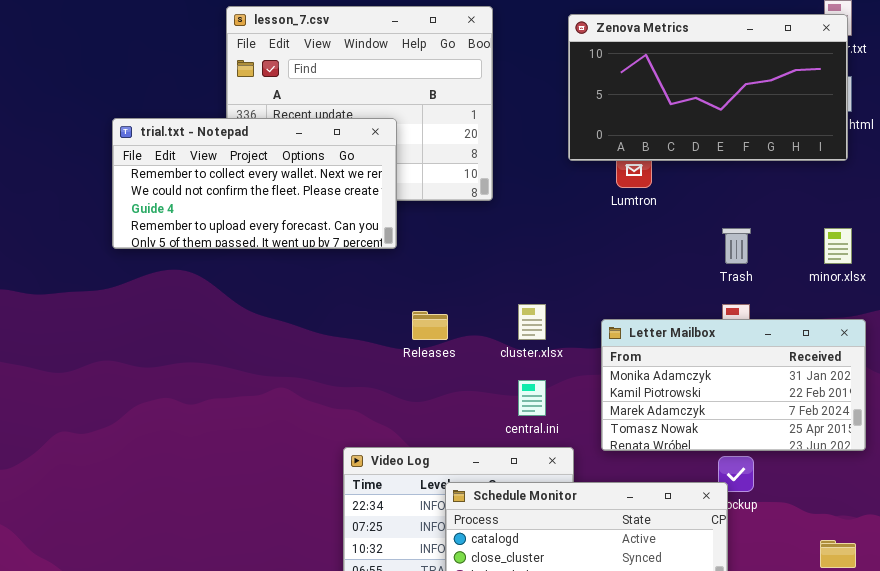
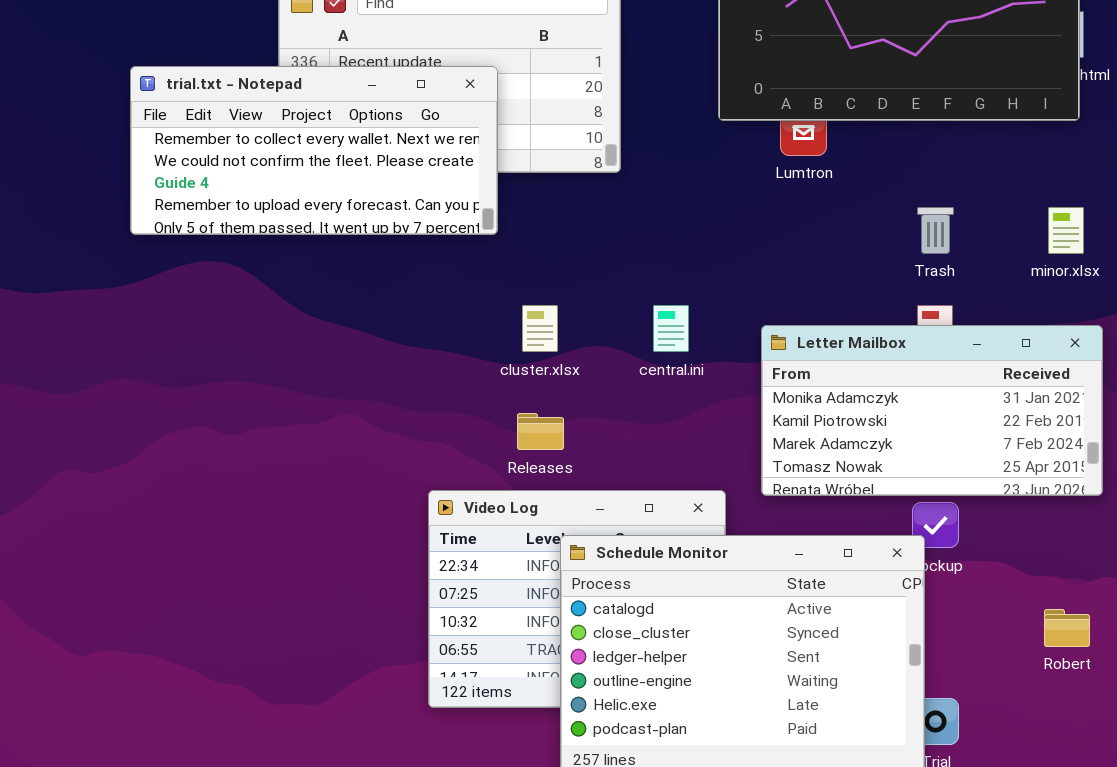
cluster.xlsx: [518,304,546,340] -> [522,305,558,352], moved
Releases: [412,311,448,340] -> [517,413,564,450], moved
central.ini: [518,380,546,416] -> [653,305,689,352], moved

